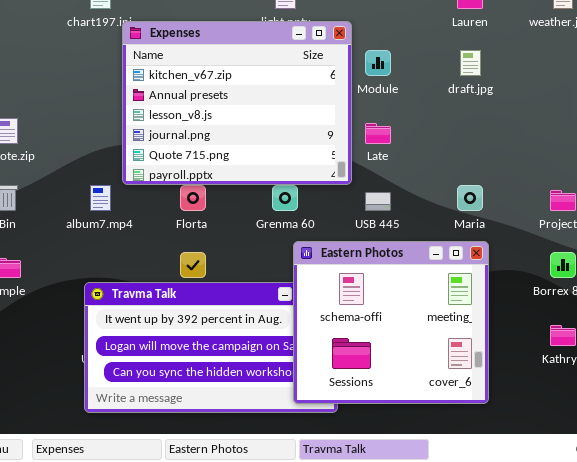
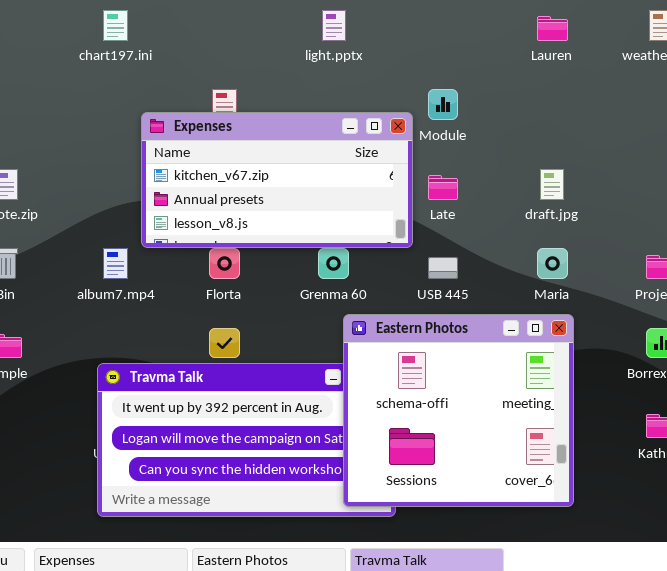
Expenses: [122,21,352,185] -> [141,112,413,248], resized
draft.jpg: [460,50,481,76] -> [540,169,564,200], moved

